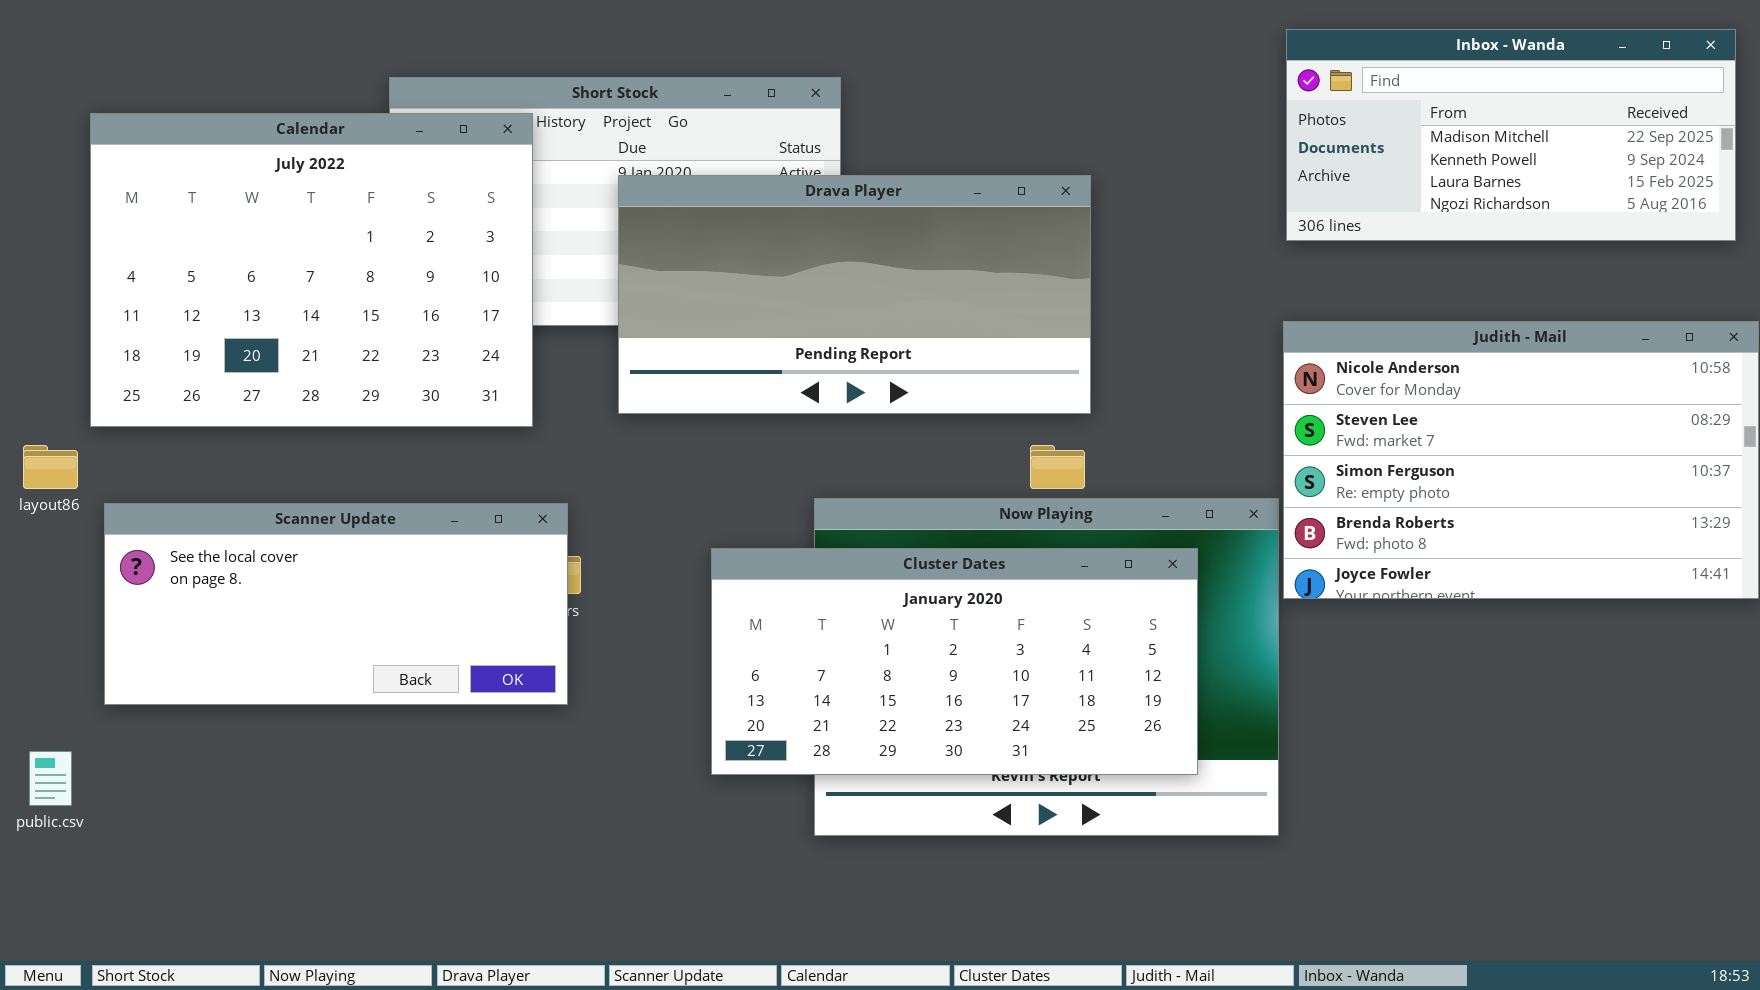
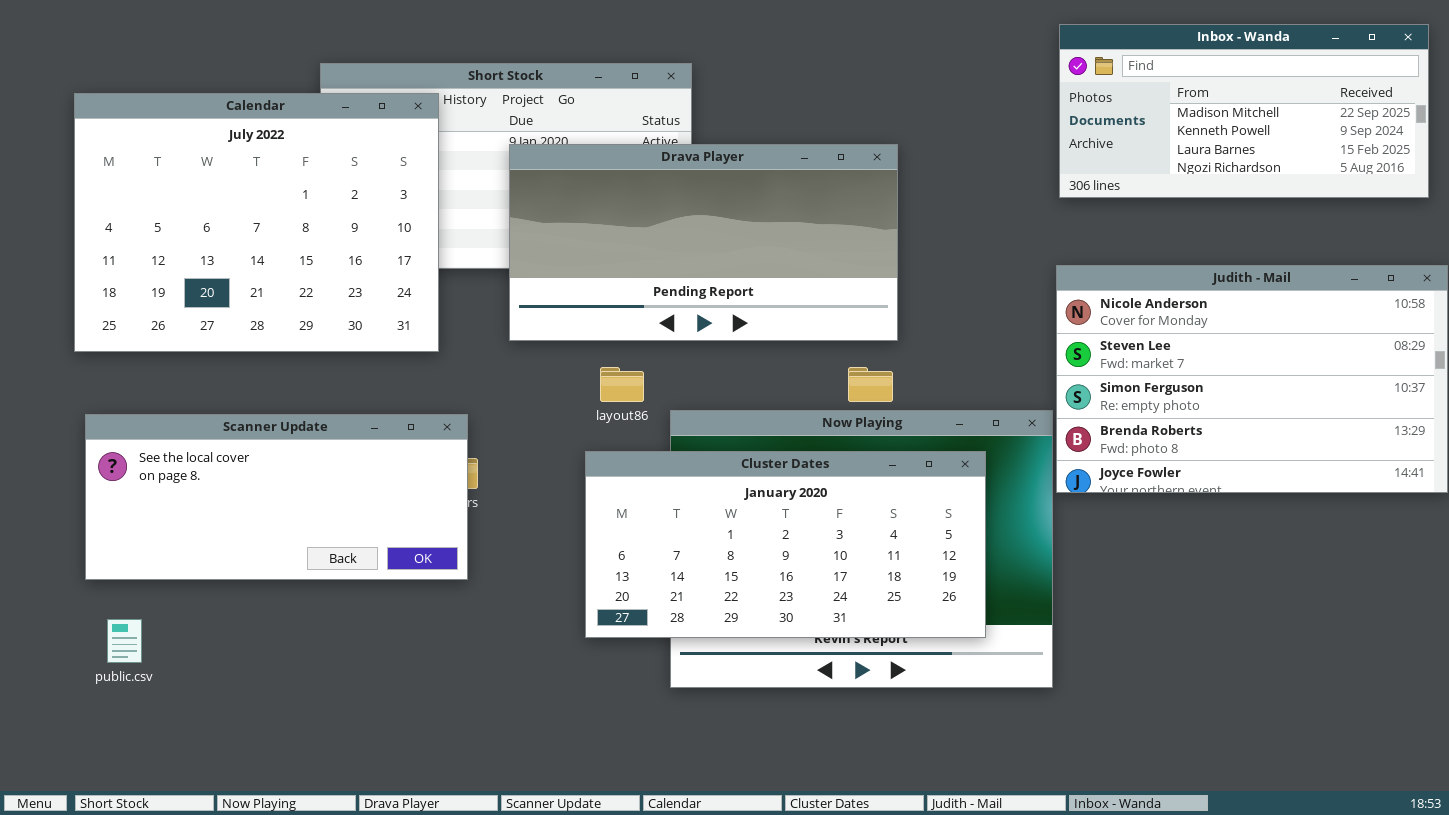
layout86: [23,445,78,489] -> [600,367,644,402], moved
public.csv: [29,751,72,806] -> [107,619,142,663], moved

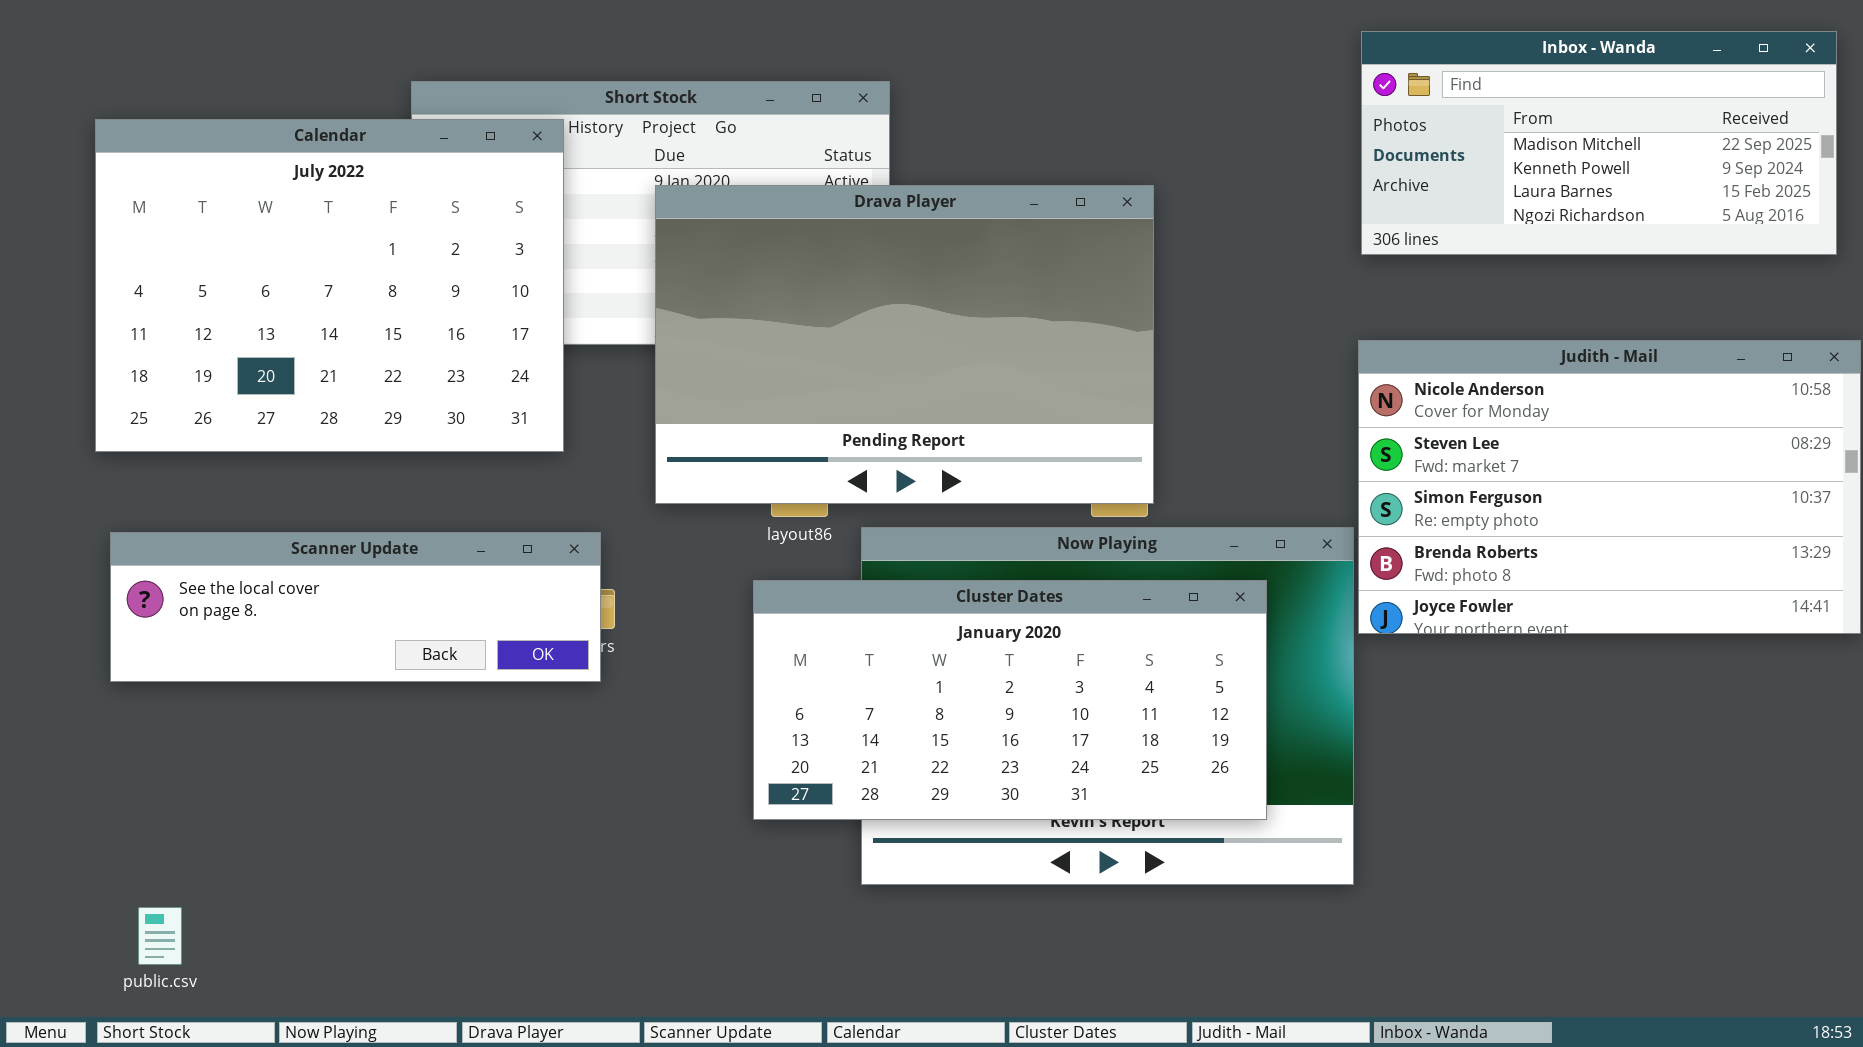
Drava Player: [509,144,898,341] -> [655,185,1154,504], resized
Scanner Update: [85,414,468,580] -> [110,532,601,682], resized
public.csv: [107,619,142,663] -> [138,907,182,965], moved

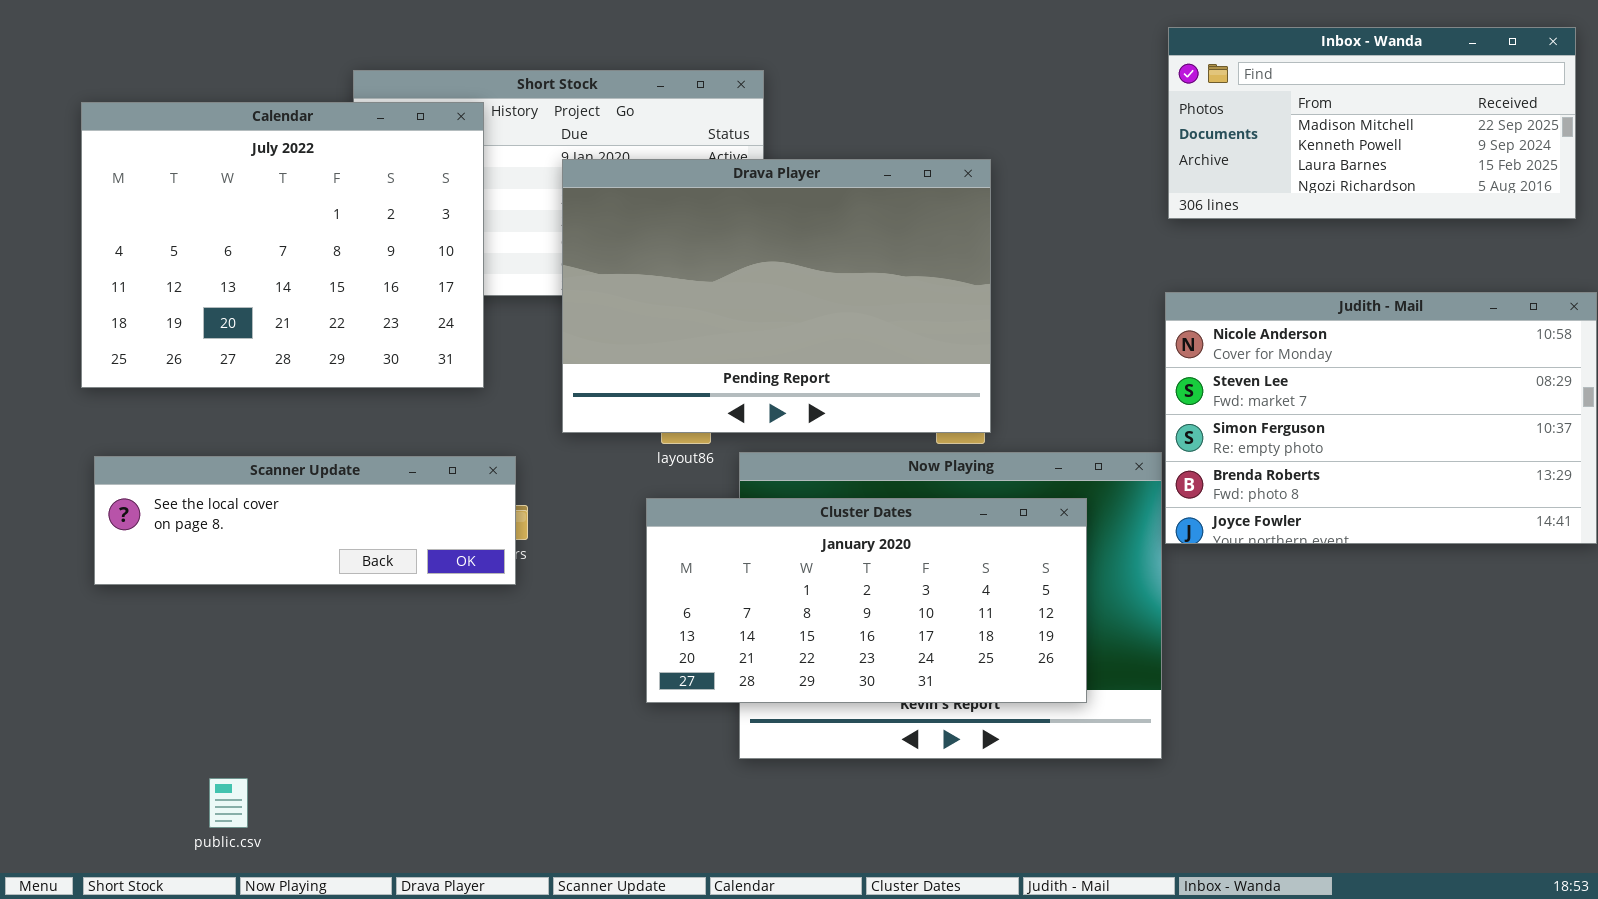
public.csv: [138,907,182,965] -> [209,778,248,828], moved

